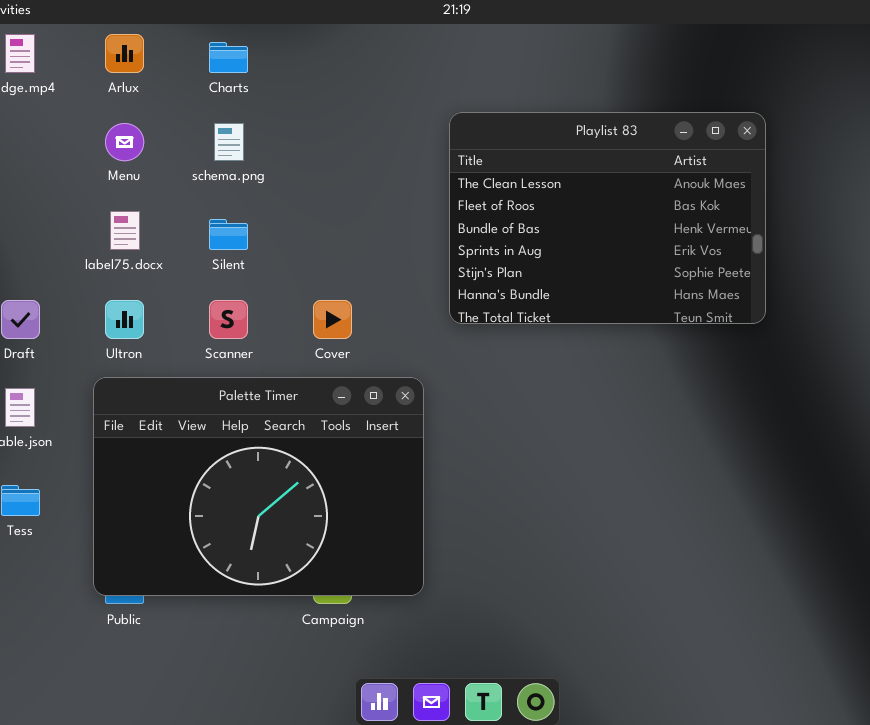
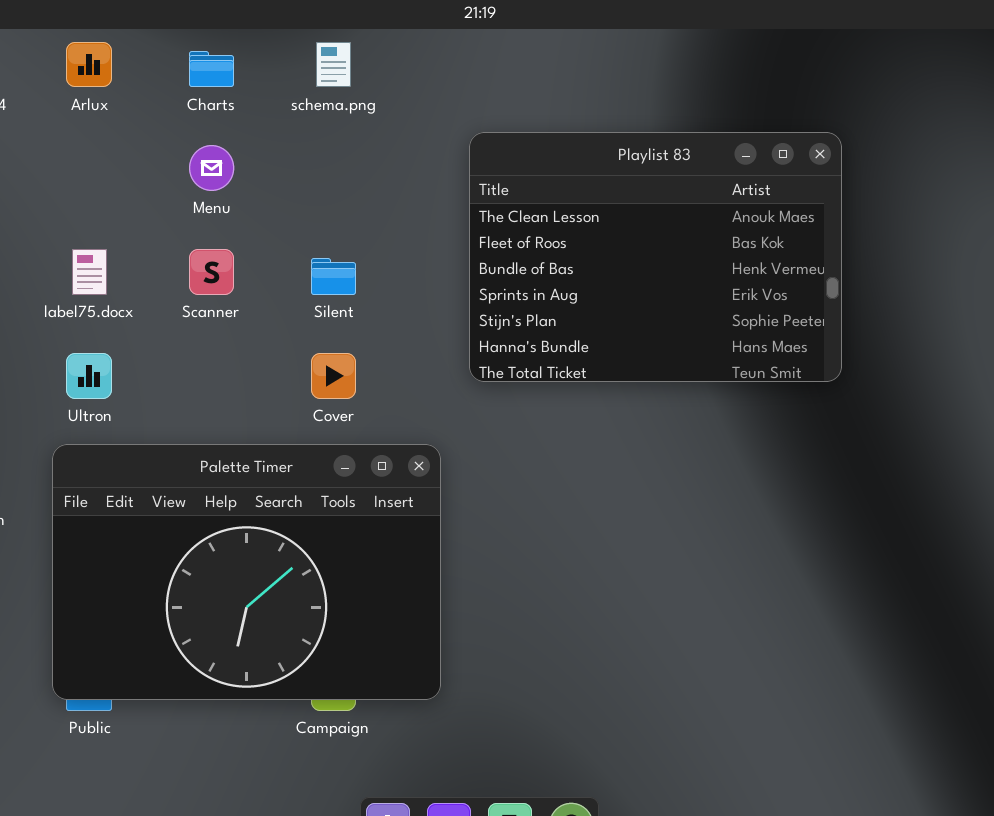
Menu: [105,123,144,161] -> [189,145,234,191], moved
schema.png: [214,123,244,161] -> [316,42,351,87], moved
Silent: [209,219,248,250] -> [311,258,356,295], moved
Scanner: [209,300,248,339] -> [189,249,234,295], moved

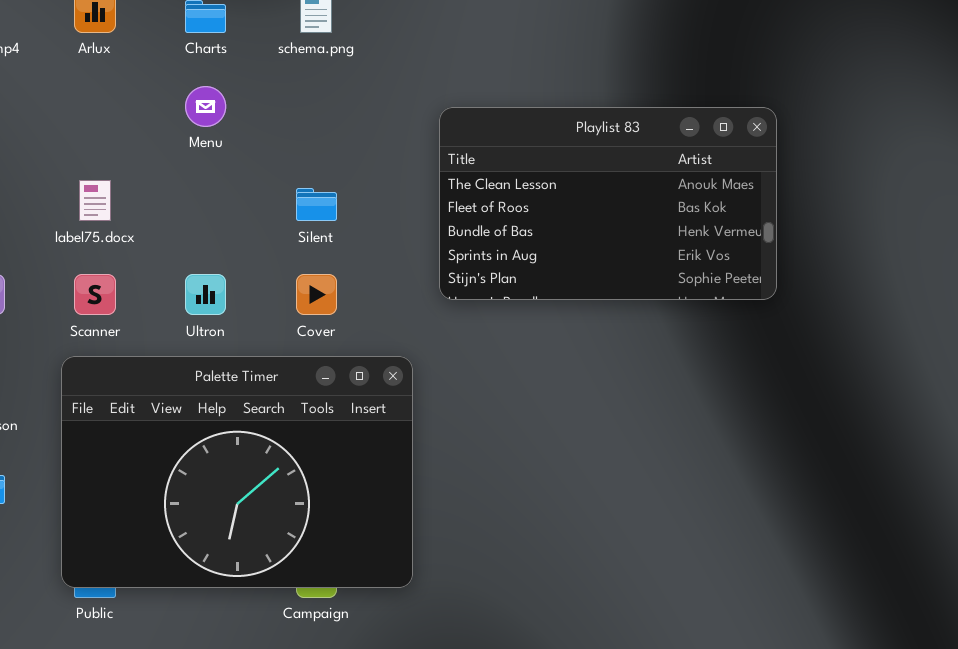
Playlist 83: [469,132,842,382] -> [439,107,777,300], resized
Scanner: [189,249,234,295] -> [74,274,116,315], moved
Ultron: [66,353,112,399] -> [185,274,226,315], moved

